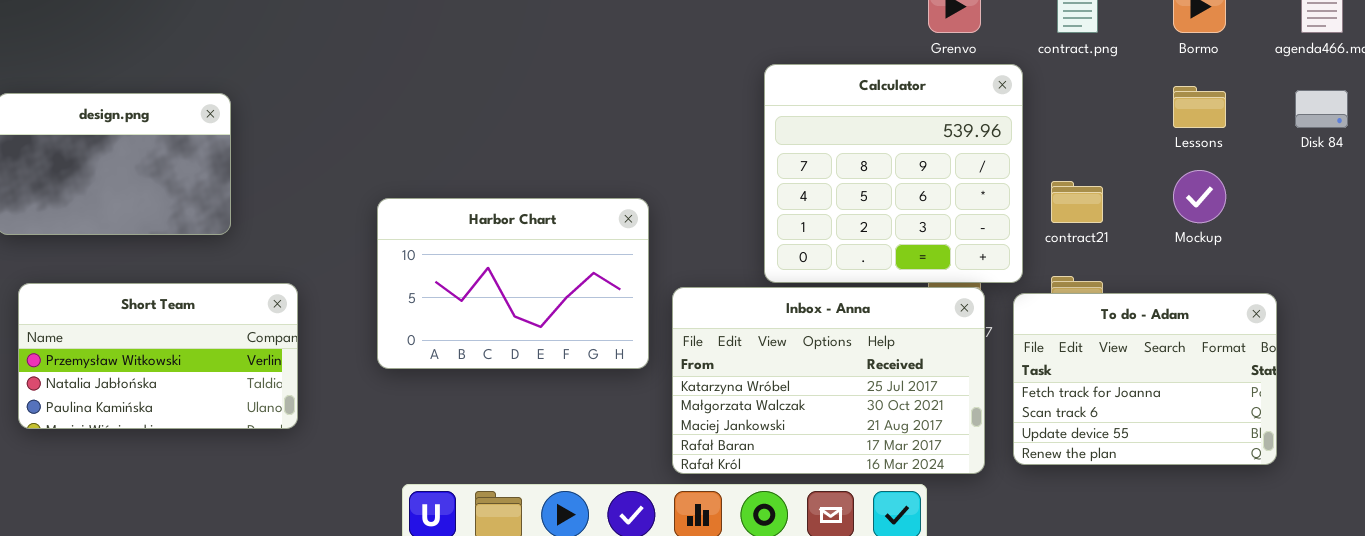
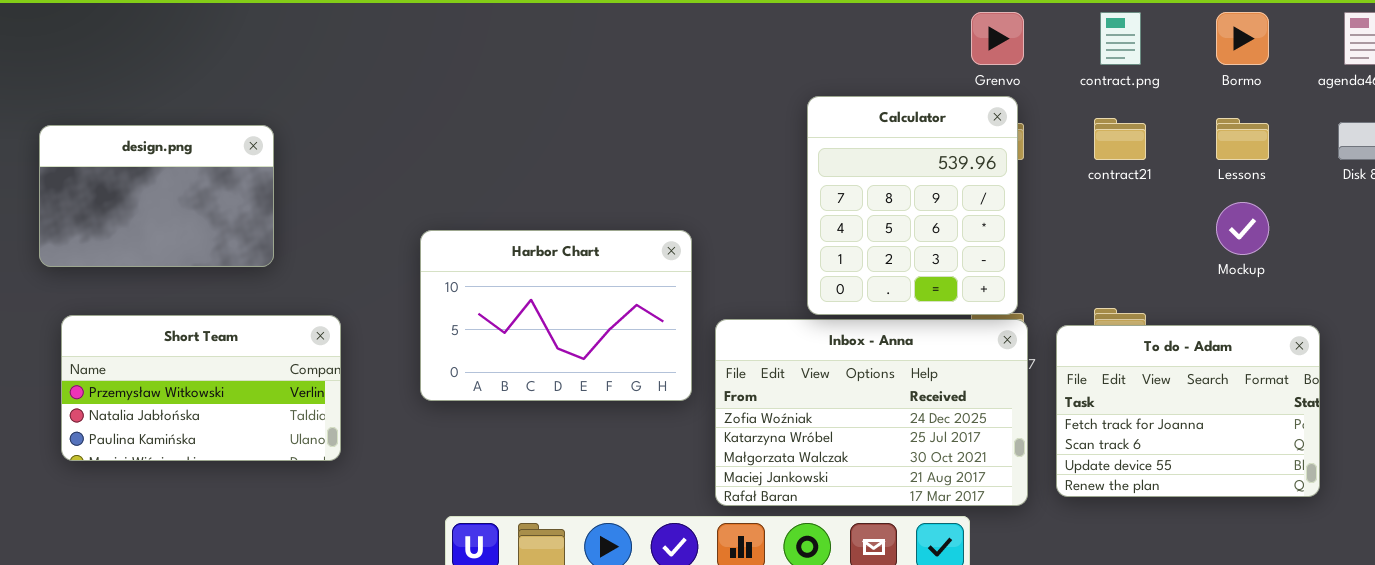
Calculator: [764,64,1023,283] -> [807,96,1018,315], resized
contract21: [1051,181,1103,223] -> [1094,118,1146,160], moved
Inbox - Anna: [672,287,985,474] -> [715,319,1028,506], scrolled up 1 row

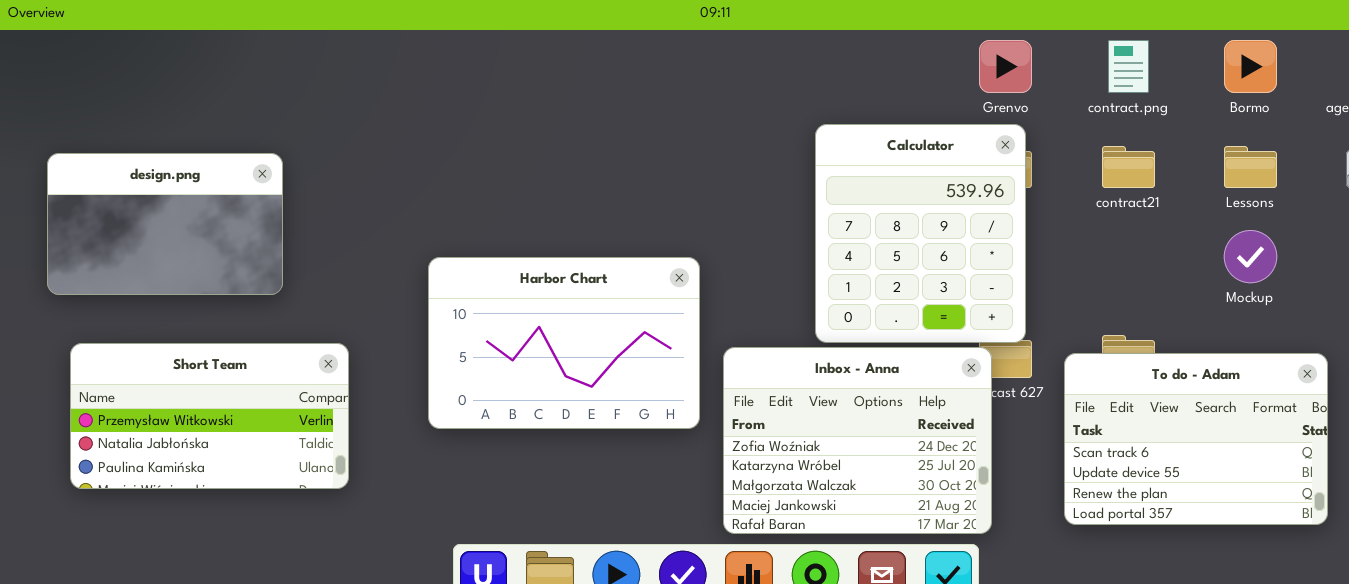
Inbox - Anna: [715,319,1028,506] -> [723,347,992,534], resized
To do - Adam: [1056,325,1320,497] -> [1064,353,1328,525], scrolled down 1 row

